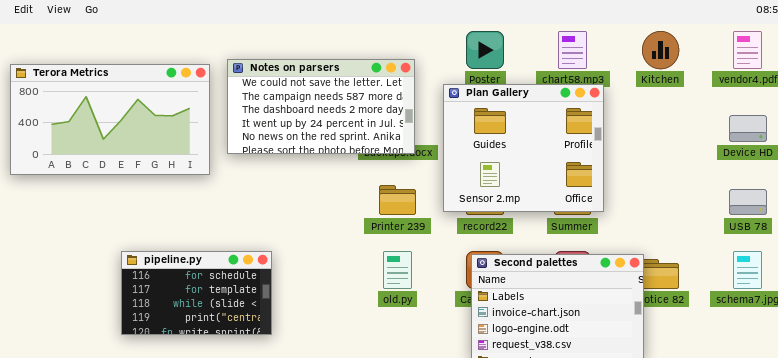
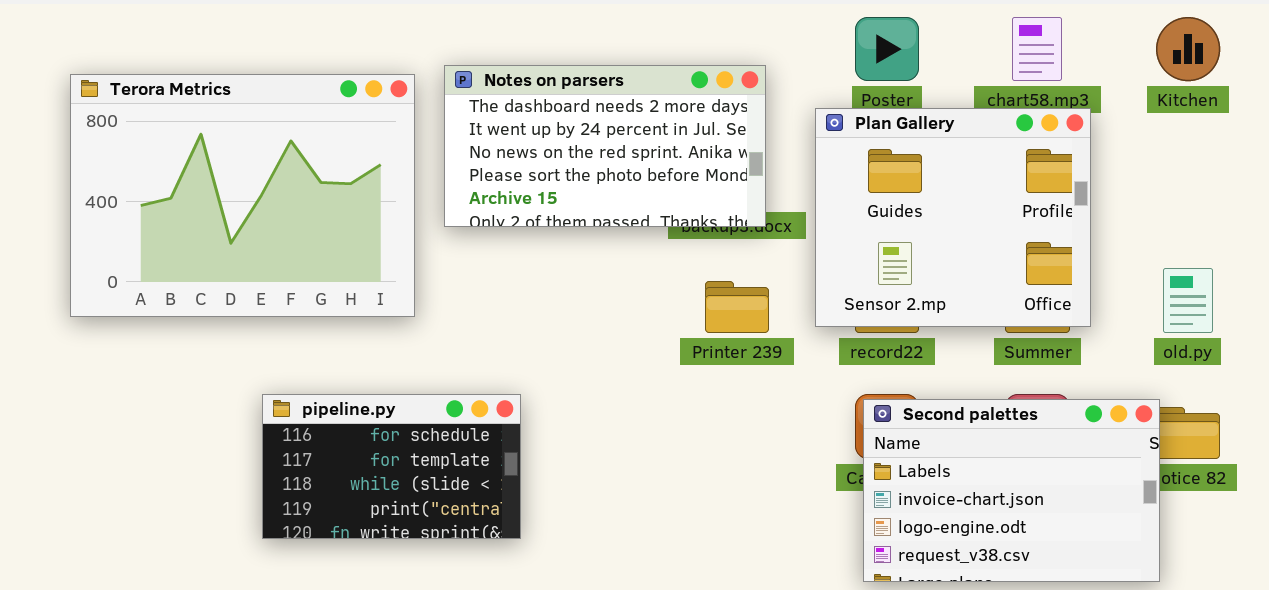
Notes on parsers: [227,59,415,154] -> [444,65,766,227], scrolled down 2 rows
Terora Metrics: [10,64,210,175] -> [70,74,415,317], resized
old.py: [383,251,412,289] -> [1163,268,1213,333], moved

